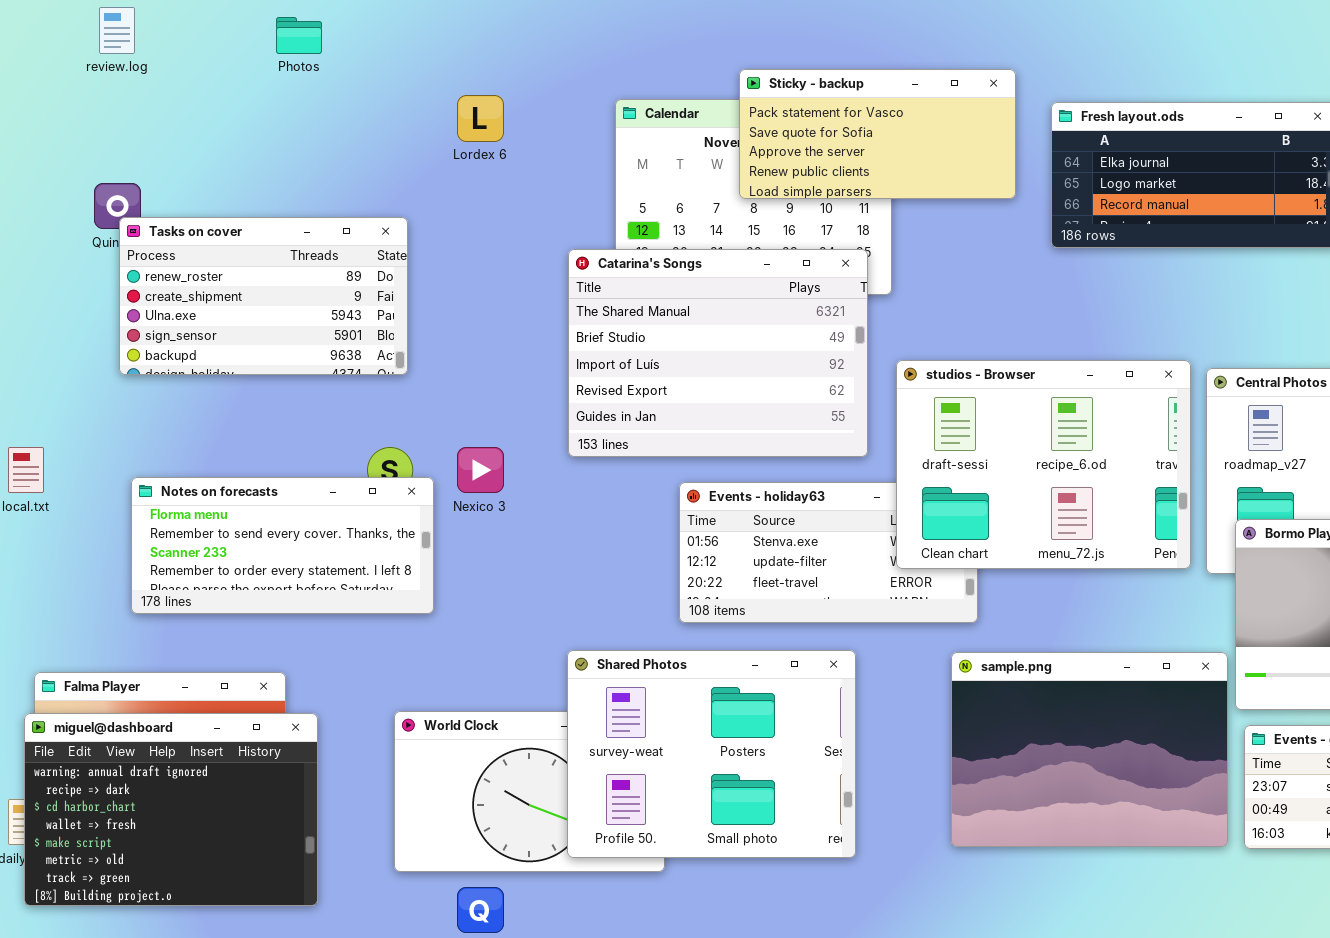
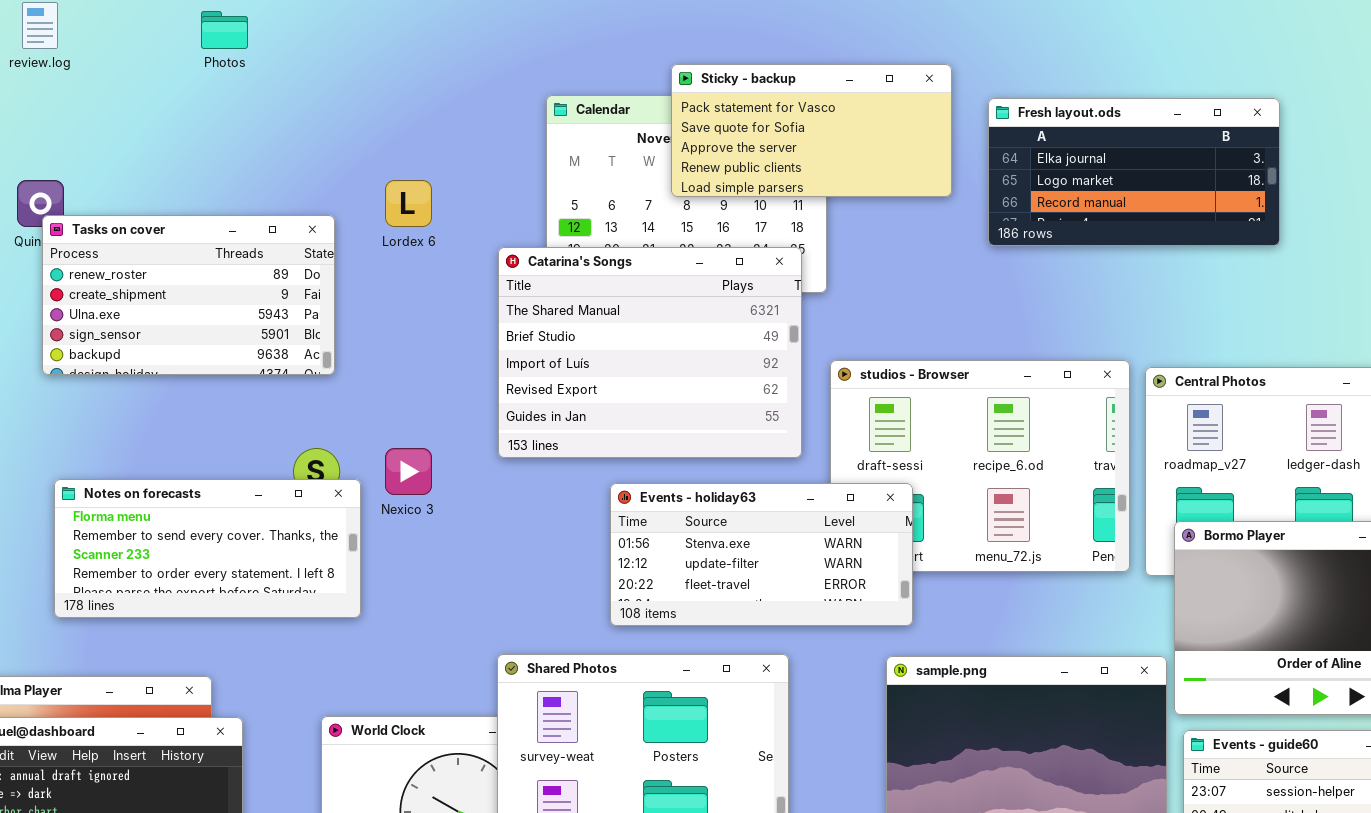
Lordex 6: [457,95,504,142] -> [385,180,432,227], moved
Events - holiday63: [679,482,978,623] -> [610,483,913,626], raised

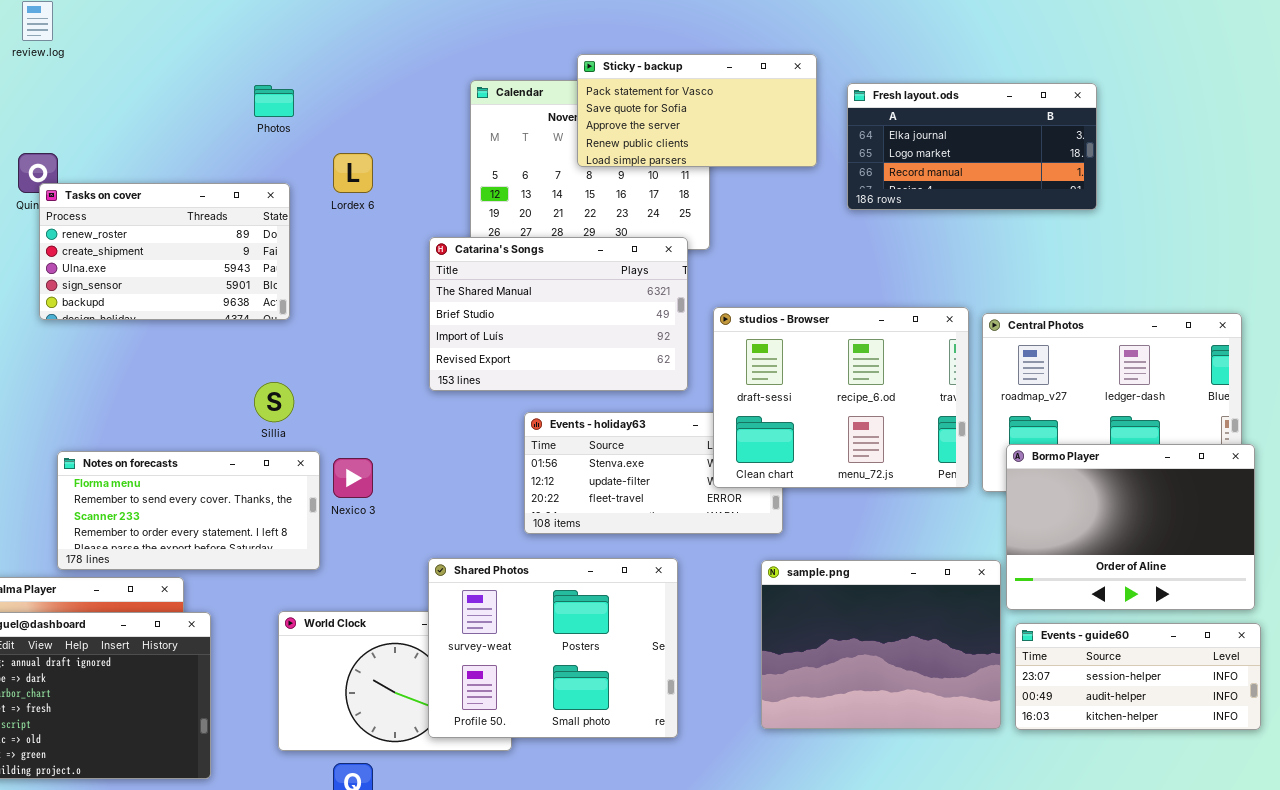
Photos: [201,11,248,49] -> [254,85,294,117], moved
Catarina's Songs: [498,247,802,458] -> [429,237,688,391], resized
studios - Browser: [830,360,1130,572] -> [713,307,969,488], raised
Nexico 3: [385,448,432,495] -> [333,458,373,498], moved
Notes on forecasts: [54,479,361,618] -> [57,451,320,570], moved

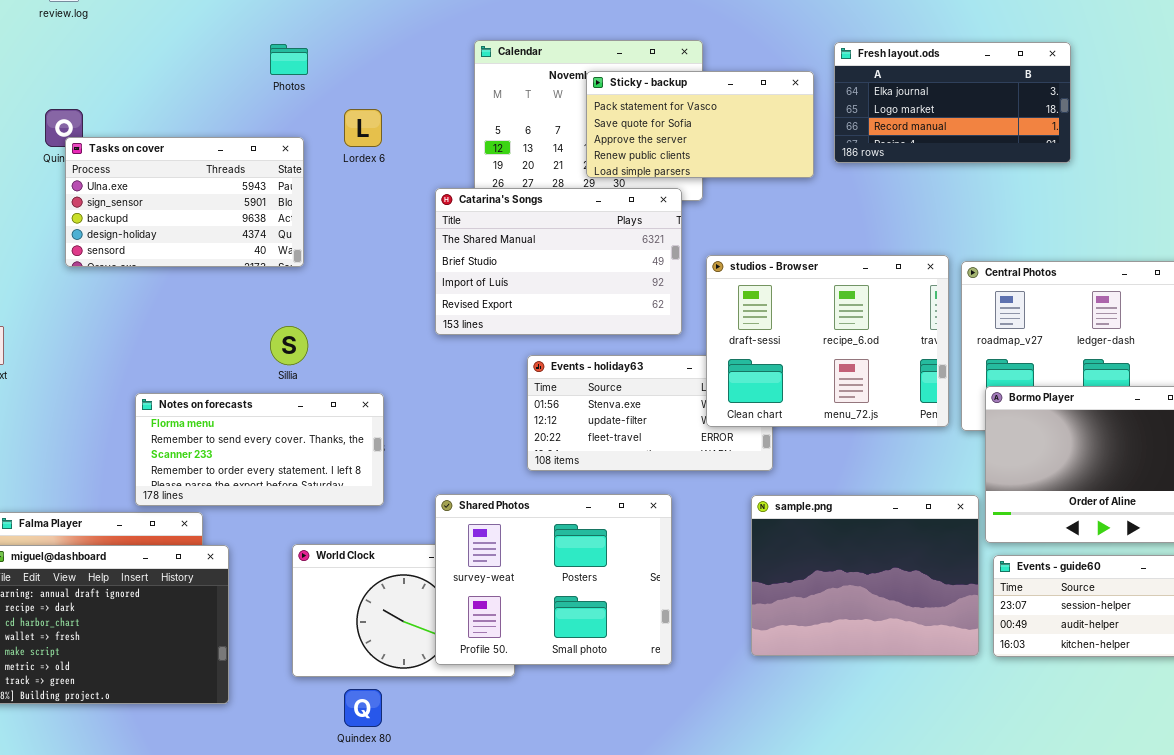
Sticky - backup: [577,54,817,167] -> [586,71,814,178], moved
Tasks on cover: [39,183,290,320] -> [65,137,304,267], scrolled down 2 rows
Notes on forecasts: [57,451,320,570] -> [135,393,384,506], moved

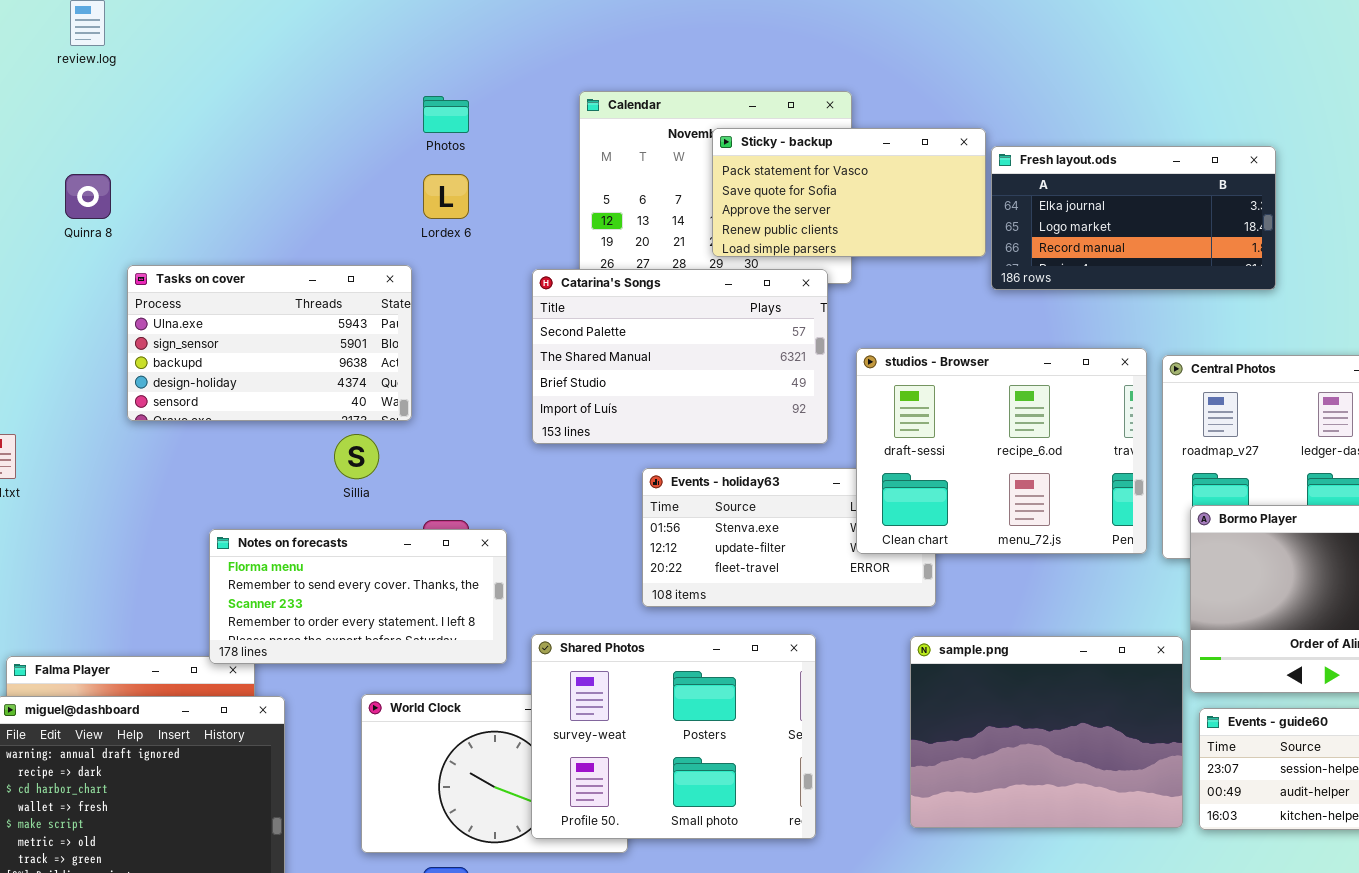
Fresh layout.ods: [834,42,1071,163] -> [991,146,1276,290], moved
Photos: [270,44,308,75] -> [423,96,469,133], moved
Tasks on cover: [65,137,304,267] -> [127,265,412,421], moved
Catarina's Songs: [435,188,682,335] -> [532,269,828,444], scrolled up 1 row
Notes on forecasts: [135,393,384,506] -> [209,529,507,664], moved

